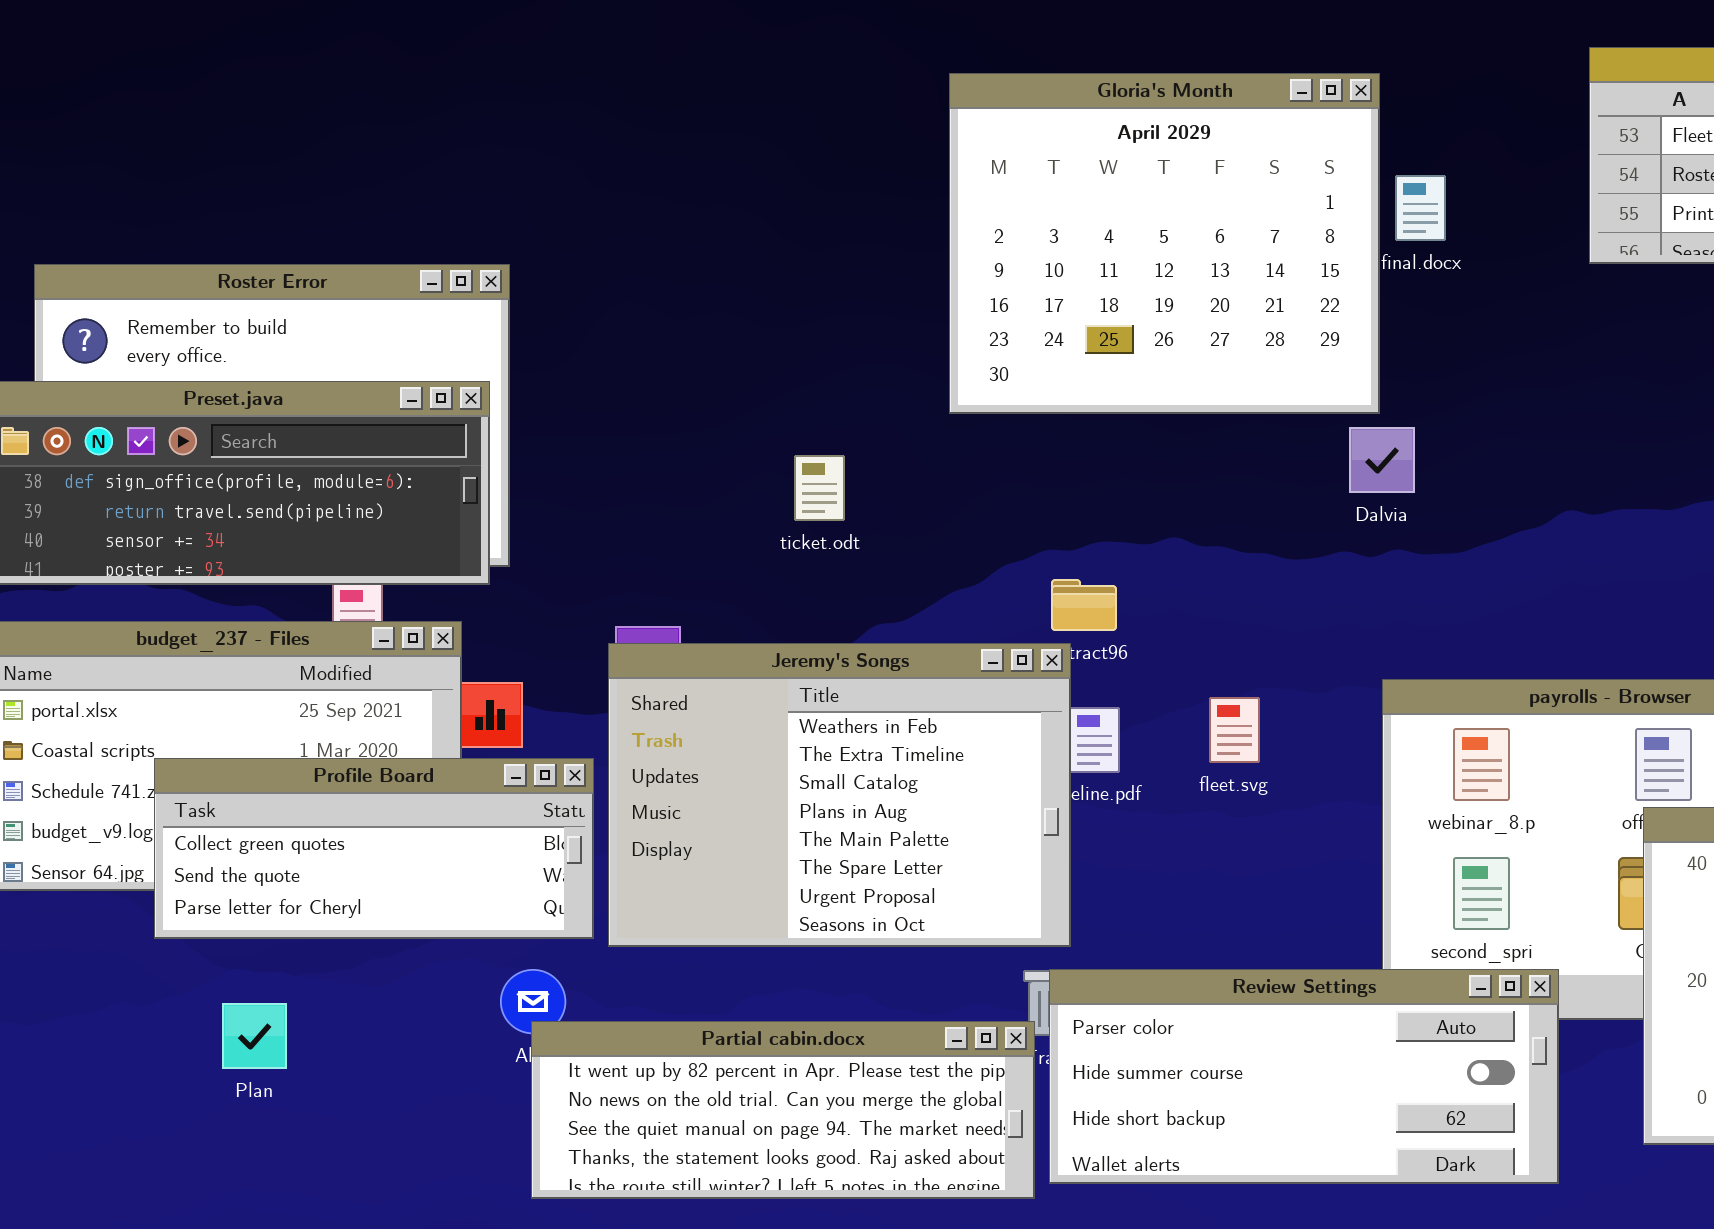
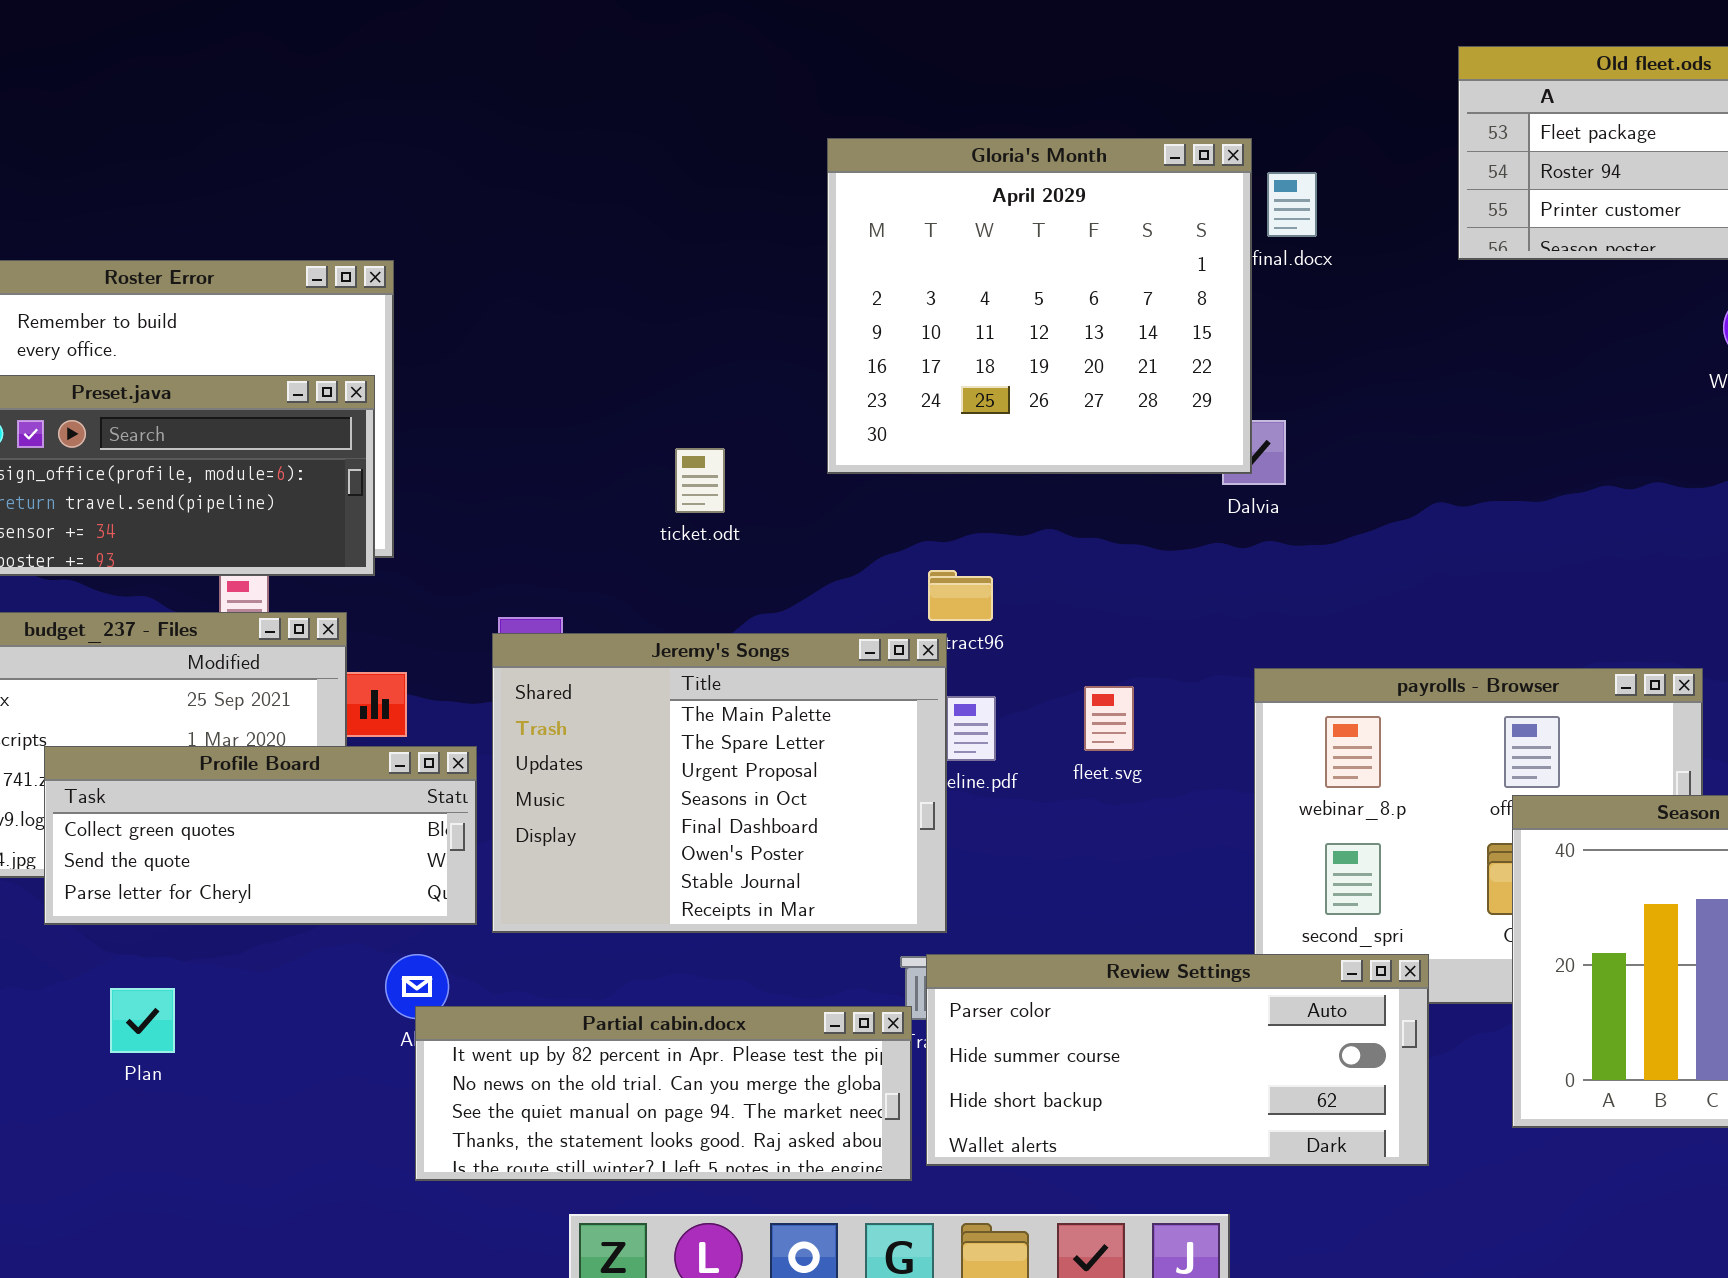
Gloria's Month: [949,73,1380,414] -> [827,138,1252,474], moved
Jeremy's Songs: [608,643,1071,947] -> [492,633,947,933], scrolled down 4 rows

